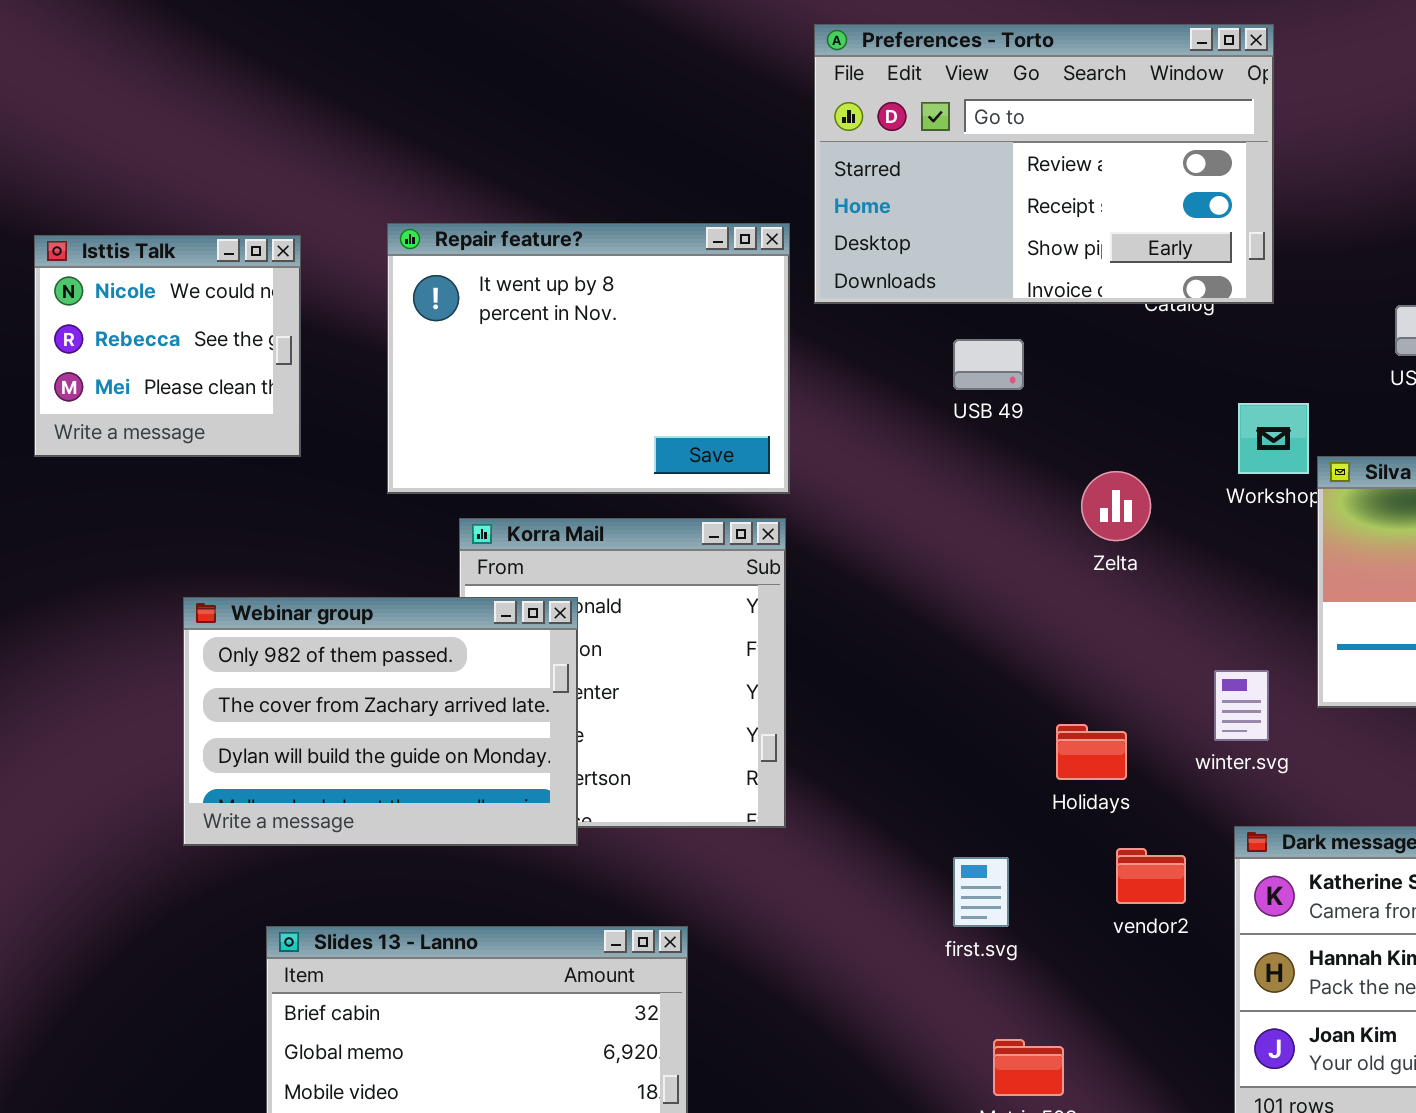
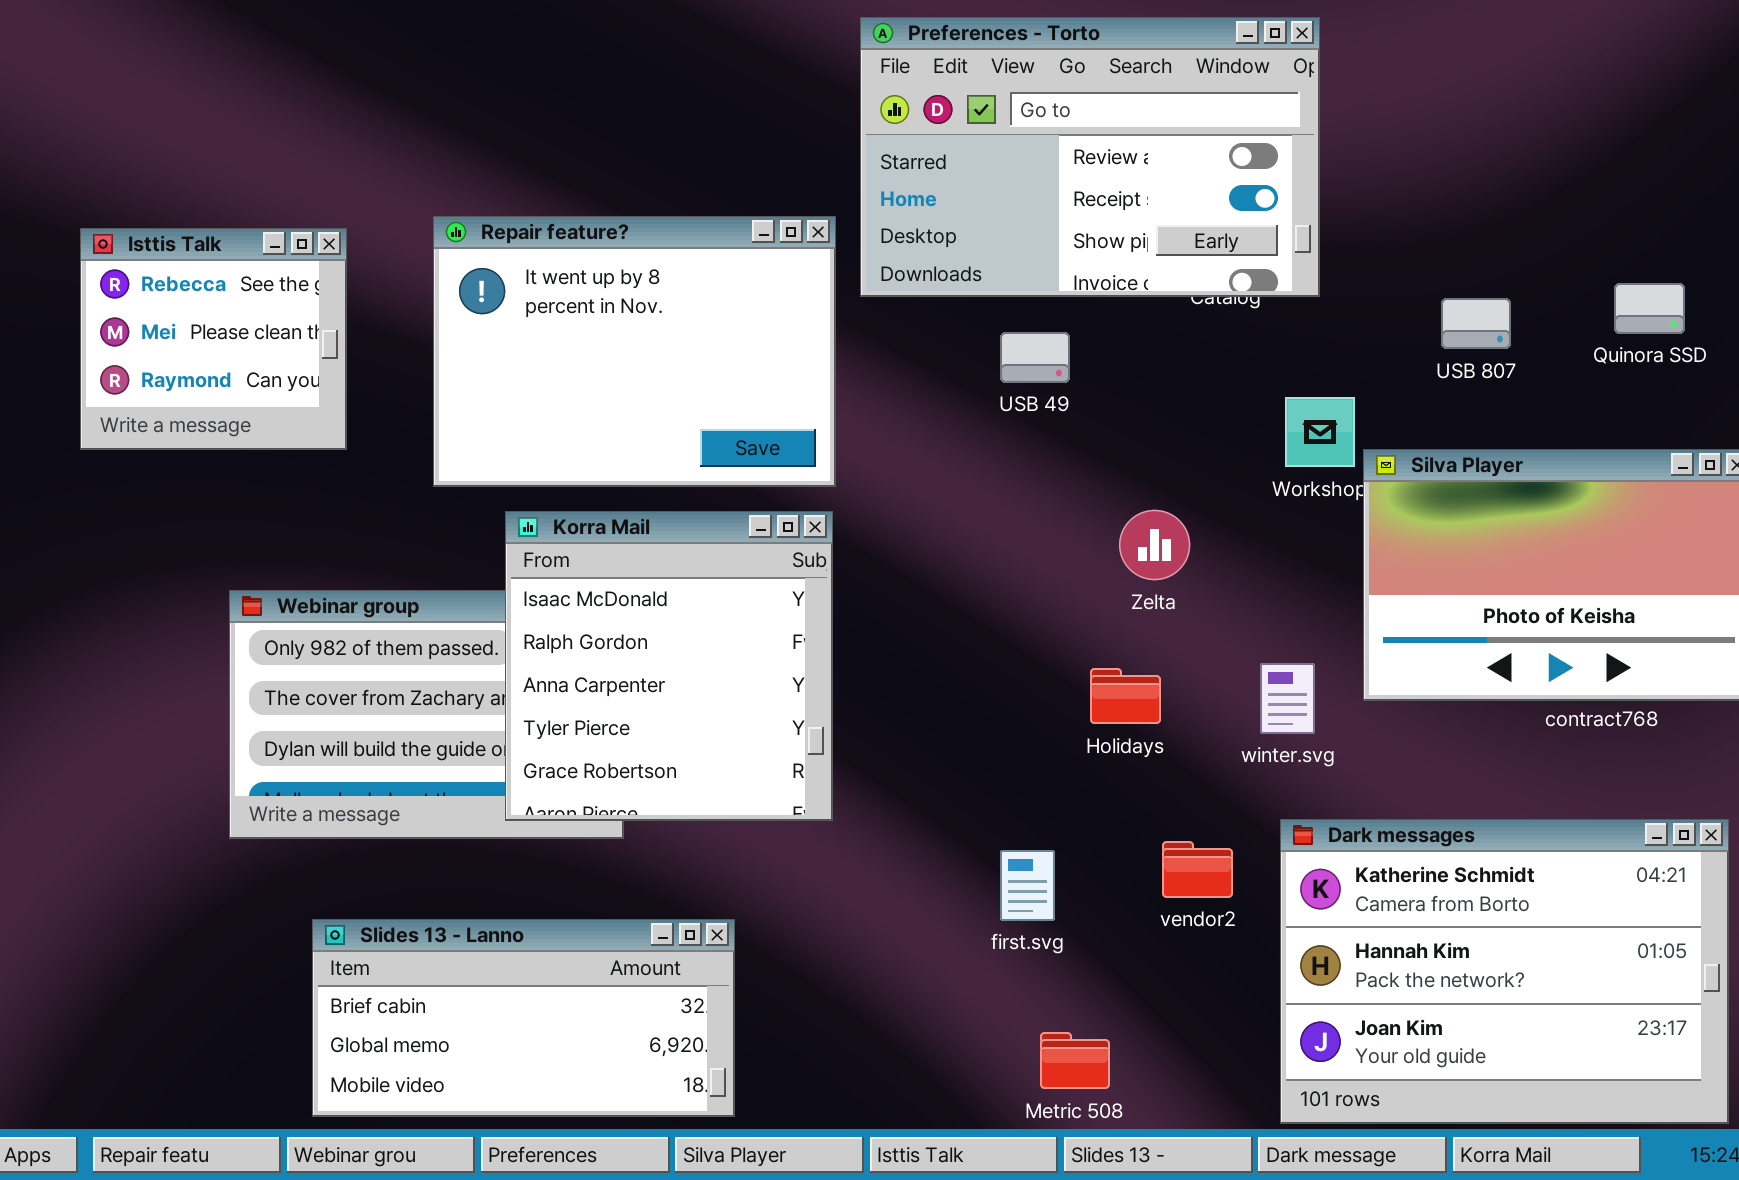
Isttis Talk: [34,235,301,457] -> [80,228,347,450], scrolled down 1 row
Zelta: [1081,471,1151,541] -> [1119,510,1190,580], moved
Korra Mail: [459,518,786,828] -> [505,511,833,821], raised
Holidays: [1056,724,1127,780] -> [1090,668,1161,724], moved

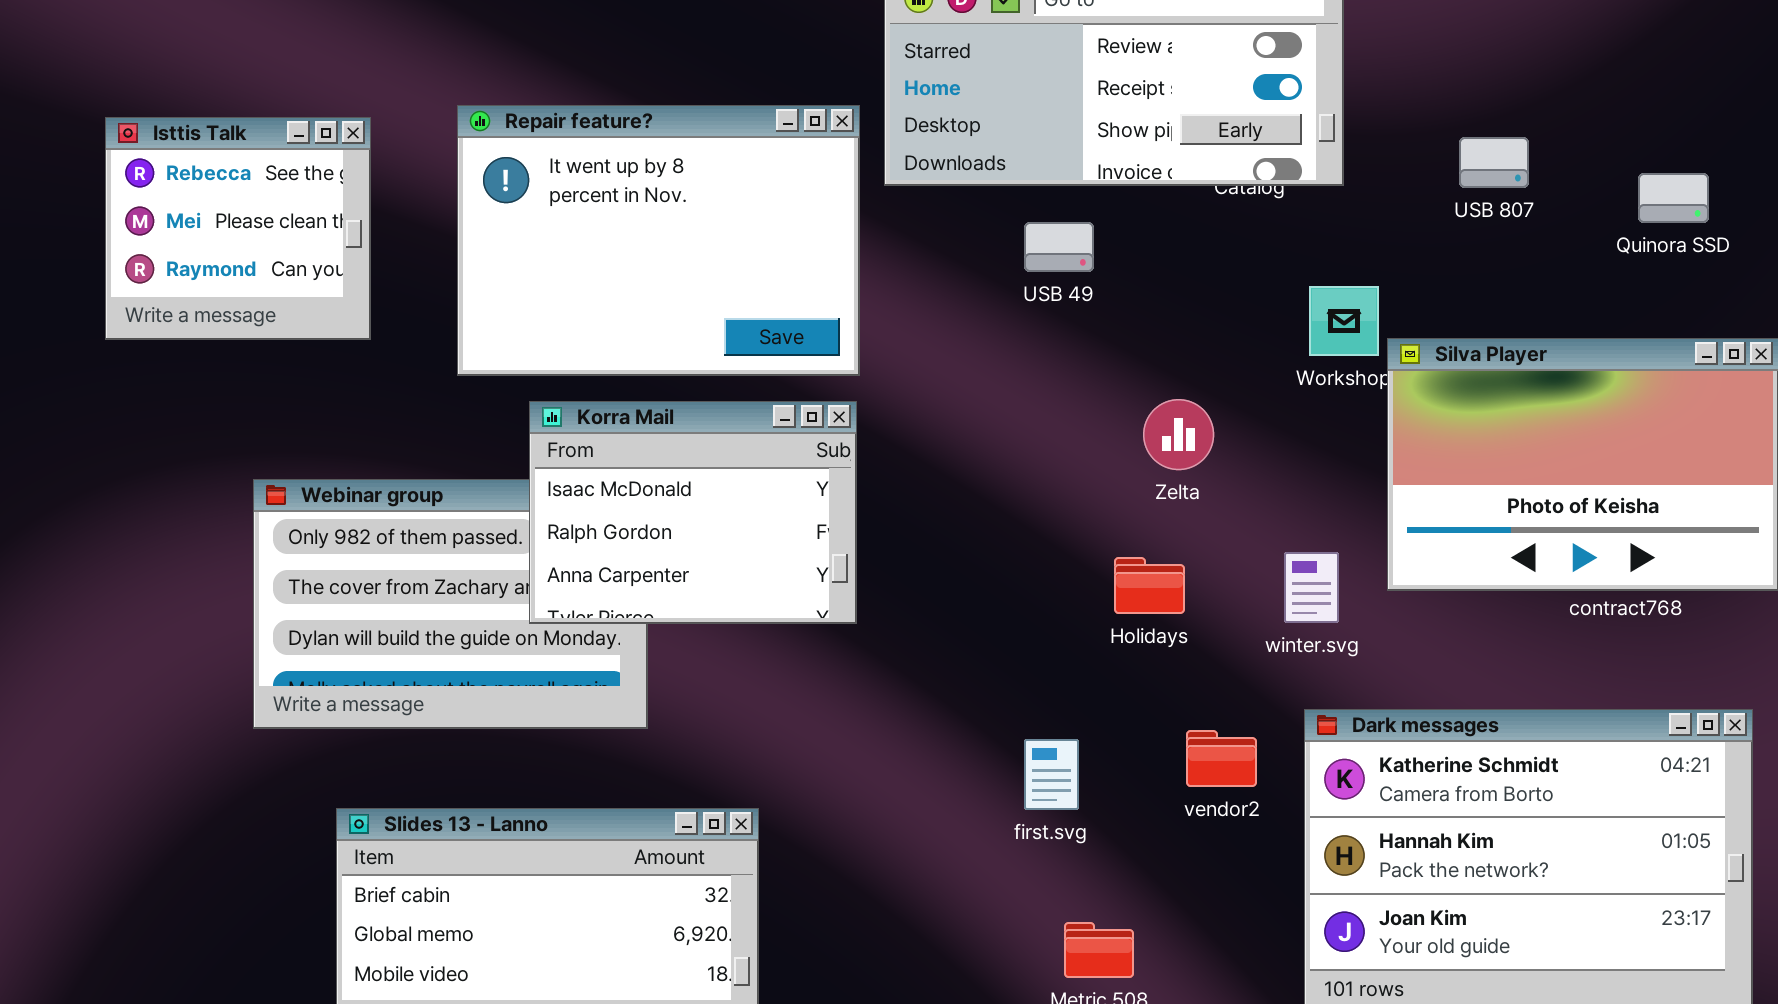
USB 807: [1441,298,1511,349] -> [1459,137,1529,188], moved
Korra Mail: [505,511,833,821] -> [529,401,857,624], resized

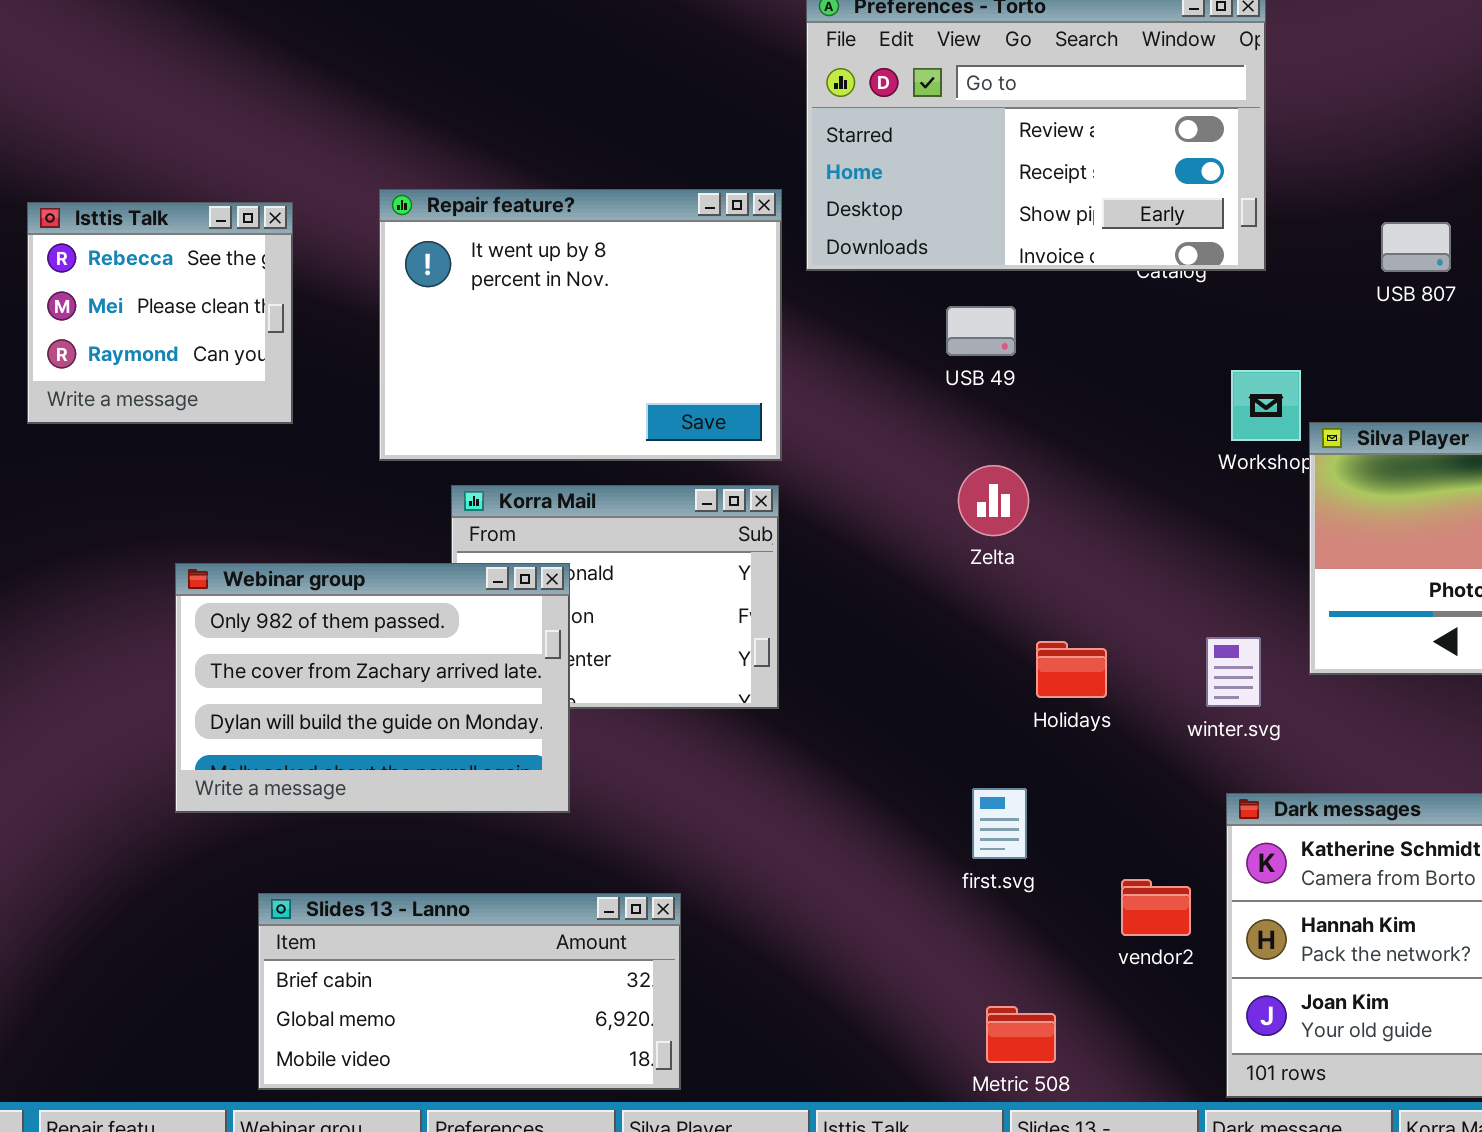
Zelta: [1143,399,1214,470] -> [958,465,1029,536], moved
Webinar group: [253,479,648,729] -> [175,563,570,813], raised
vendor2: [1186,730,1257,787] -> [1121,879,1191,936], moved
first.svg: [1024,739,1079,810] -> [972,788,1027,859], moved

